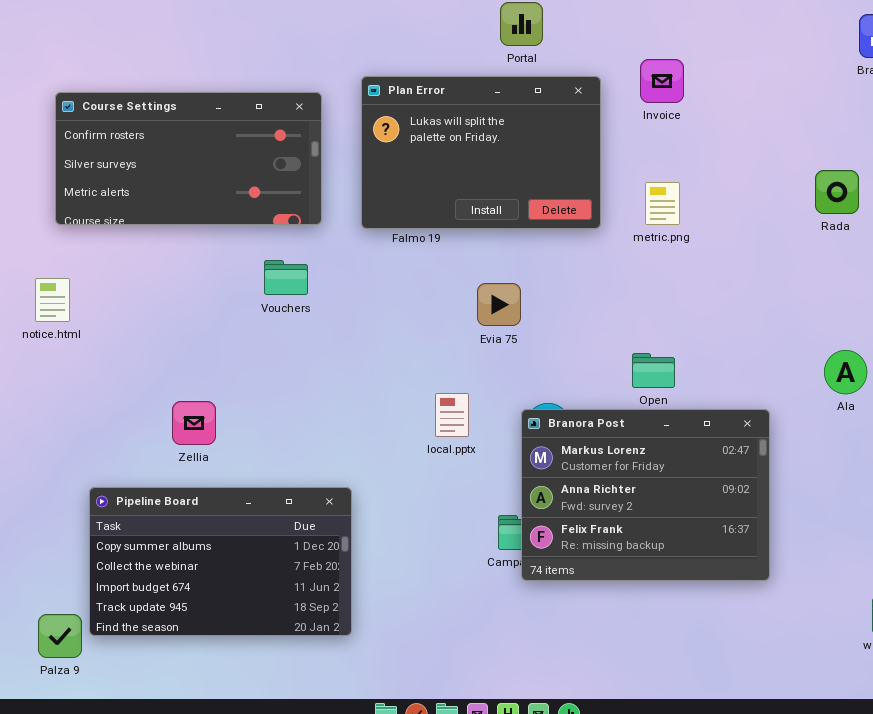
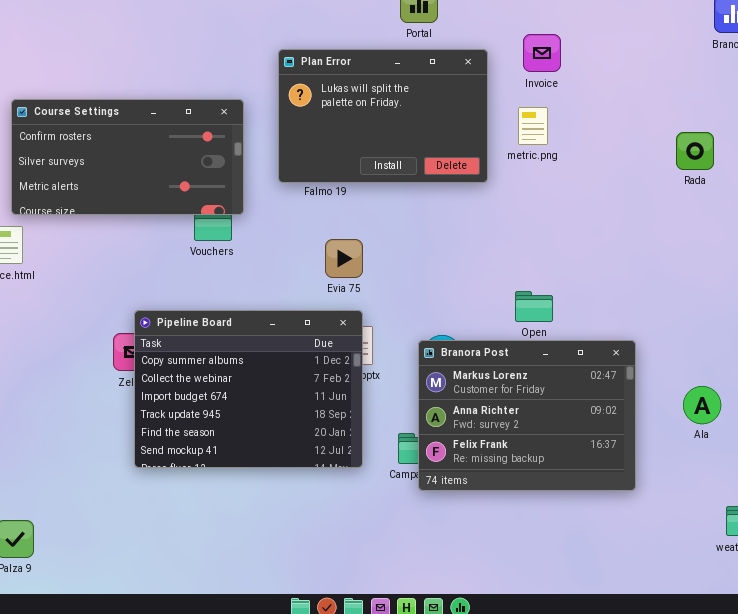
Course Settings: [55,92,322,225] -> [11,99,244,215], moved
metric.png: [645,182,680,225] -> [518,107,548,145], moved
Evia 75: [477,283,521,326] -> [325,239,363,278], moved
Ala: [824,350,867,394] -> [683,386,721,424], moved
Pipeline Board: [89,487,352,636] -> [134,310,363,468], moved, resized

